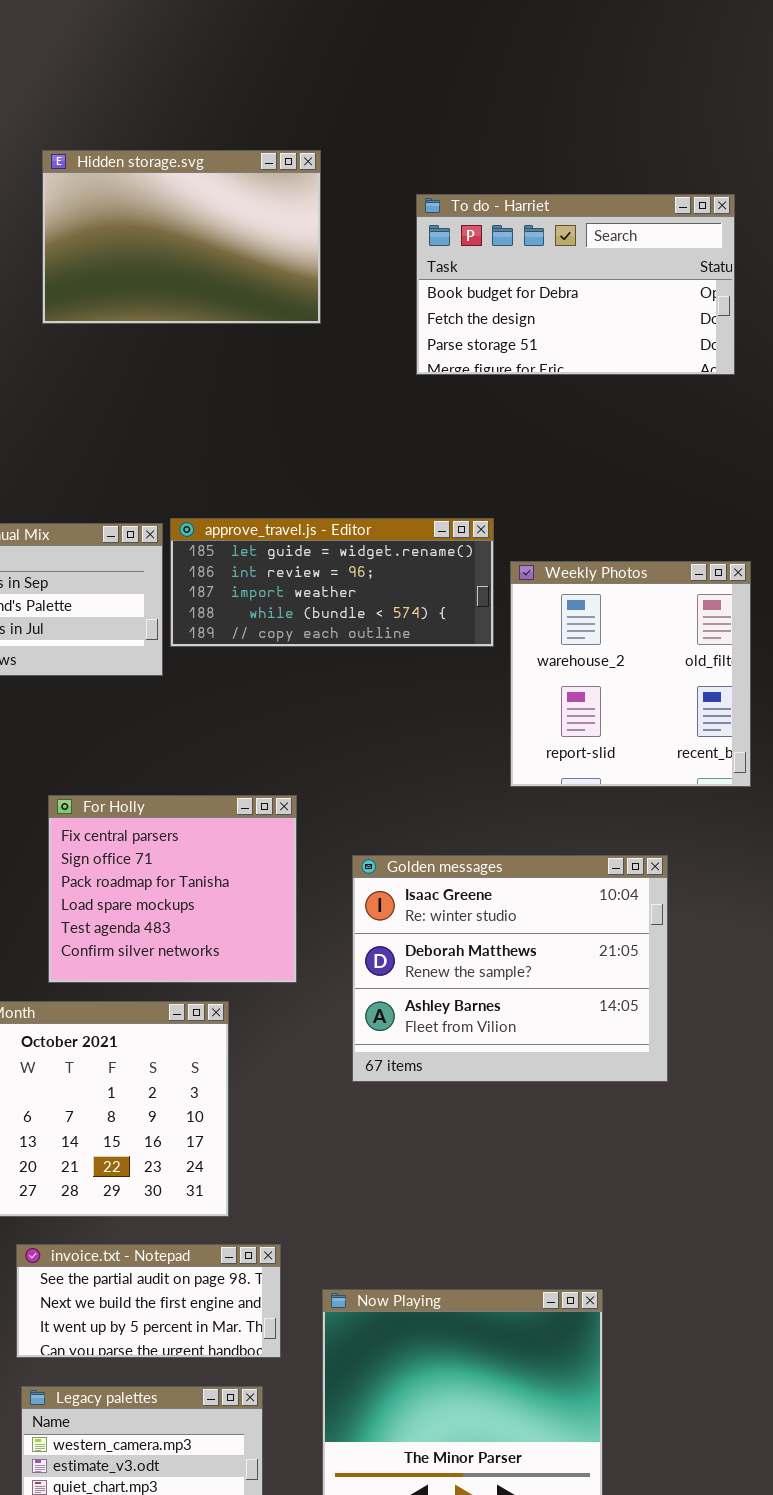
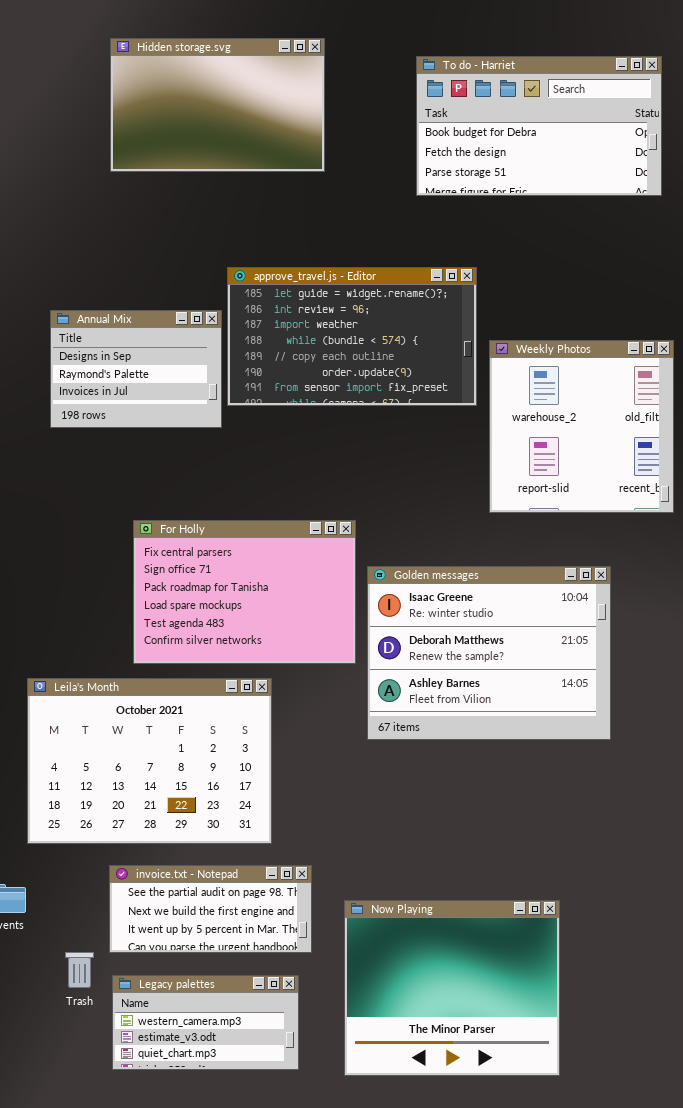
Hidden storage.svg: [42,150,321,324] -> [110,38,325,172], moved
approve_travel.js - Editor: [170,518,494,647] -> [227,267,477,406], resized
For Holly: [48,795,297,983] -> [133,520,356,664], resized

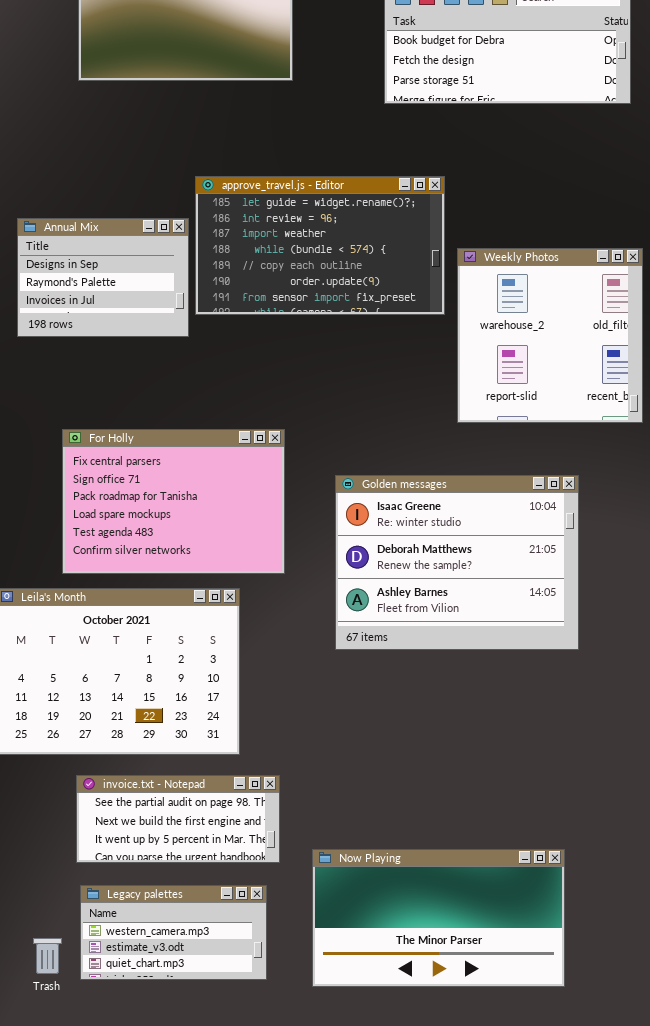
For Holly: [133,520,356,664] -> [62,429,285,574], moved
Now Playing: [344,900,560,1076] -> [312,849,565,987], resized
Trash: [65,952,94,988] -> [33,938,62,974], moved

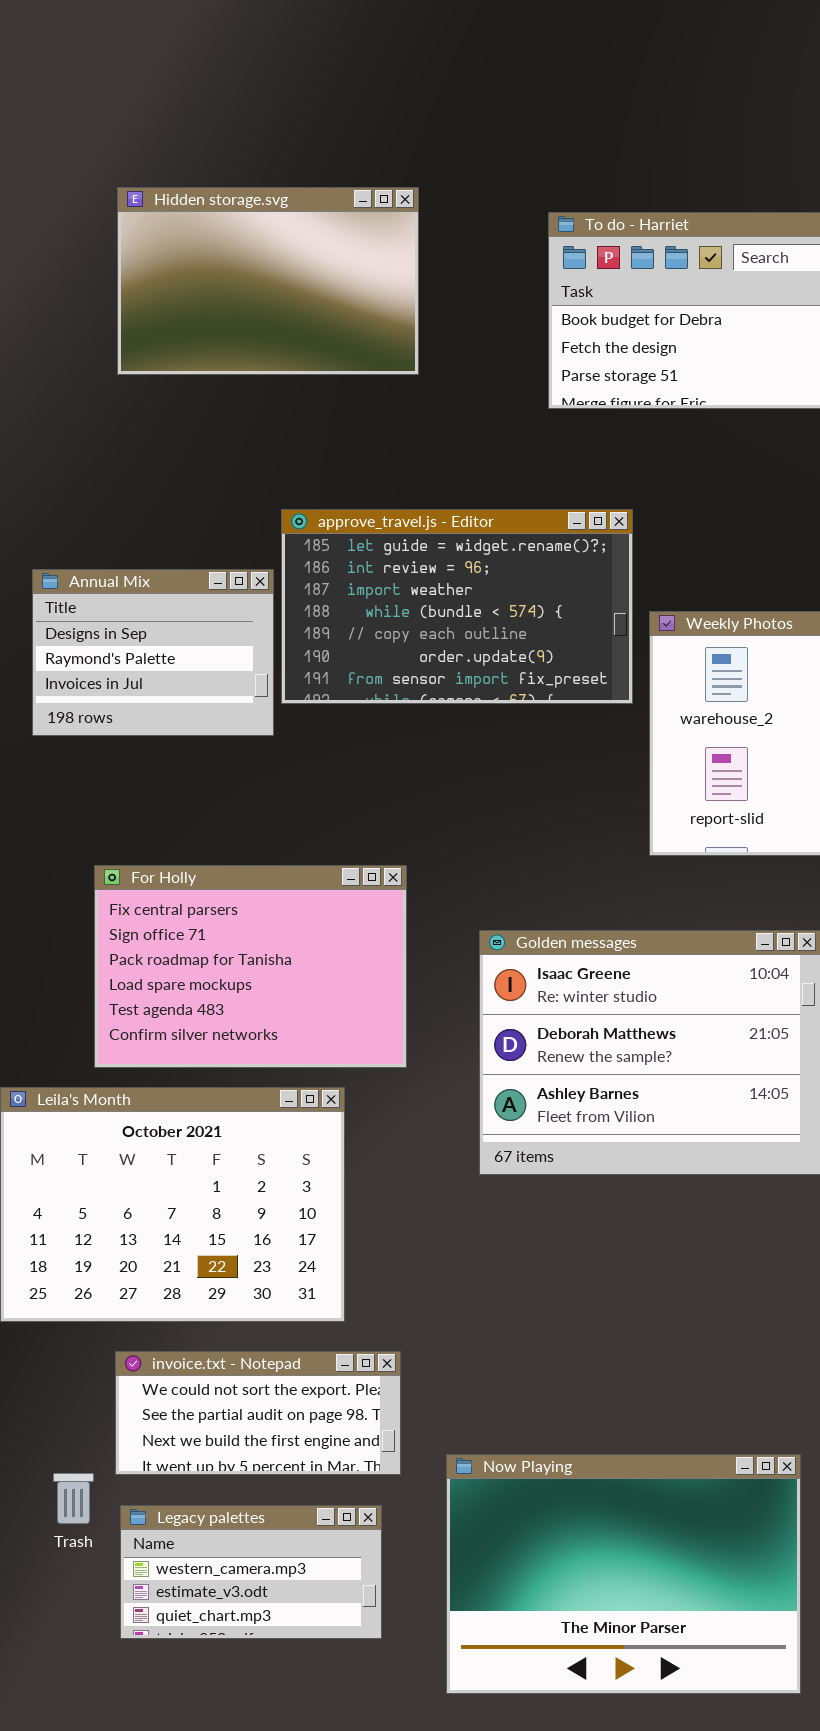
invoice.txt - Notepad: [76,775,280,863] -> [115,1351,401,1475], scrolled up 1 row
Now Playing: [312,849,565,987] -> [446,1454,801,1694], resized
Trash: [33,938,62,974] -> [53,1473,94,1524], moved

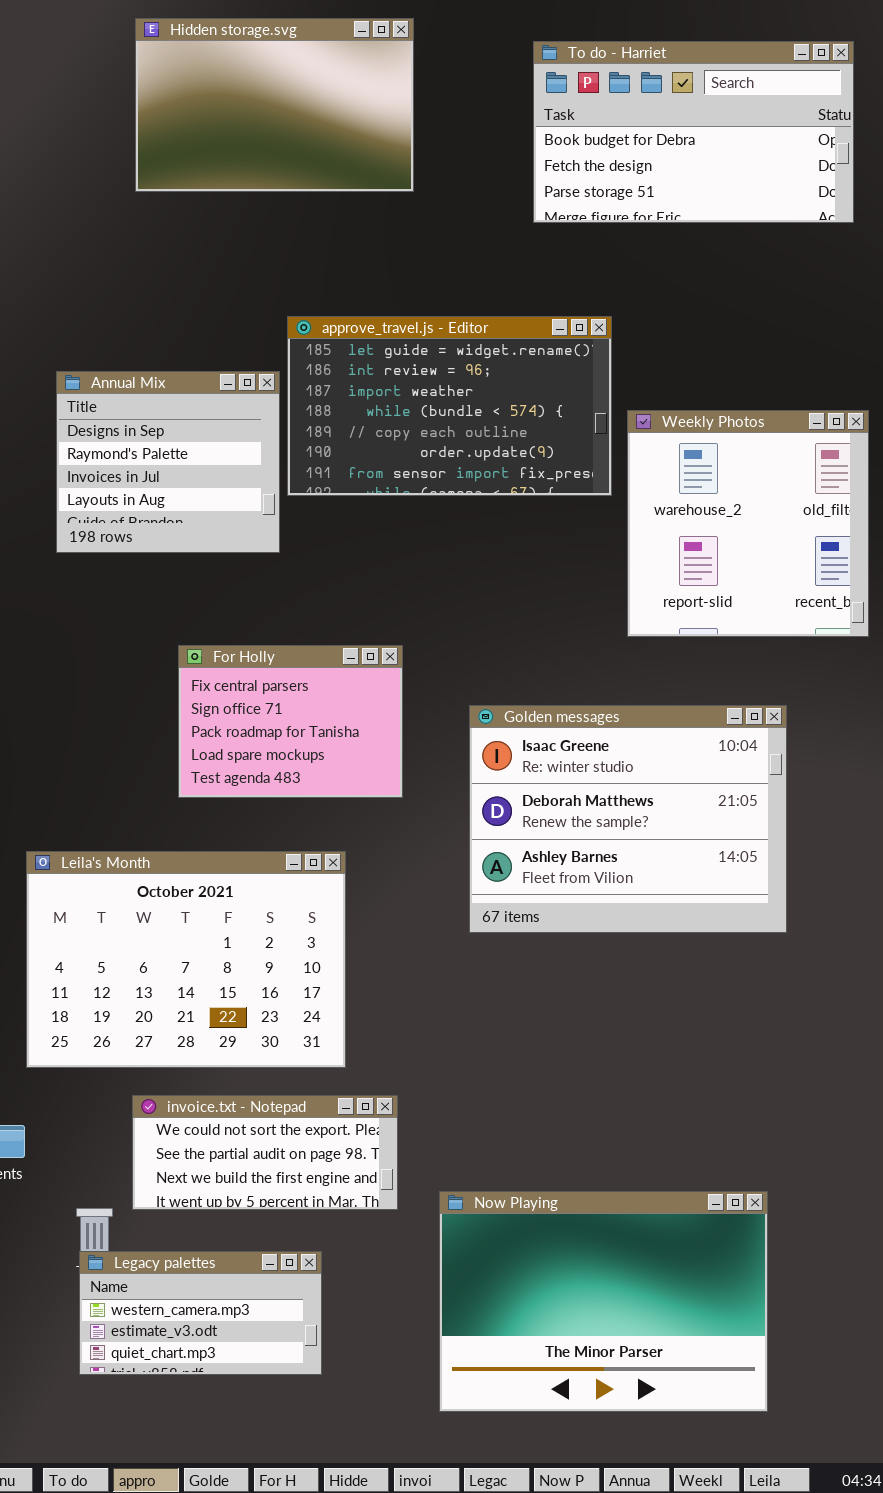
Annual Mix: [32,569,274,736] -> [56,371,280,553], resized
For Holly: [94,865,407,1068] -> [178,645,403,798], resized
Legacy palettes: [120,1505,382,1639] -> [79,1251,322,1375], moved

